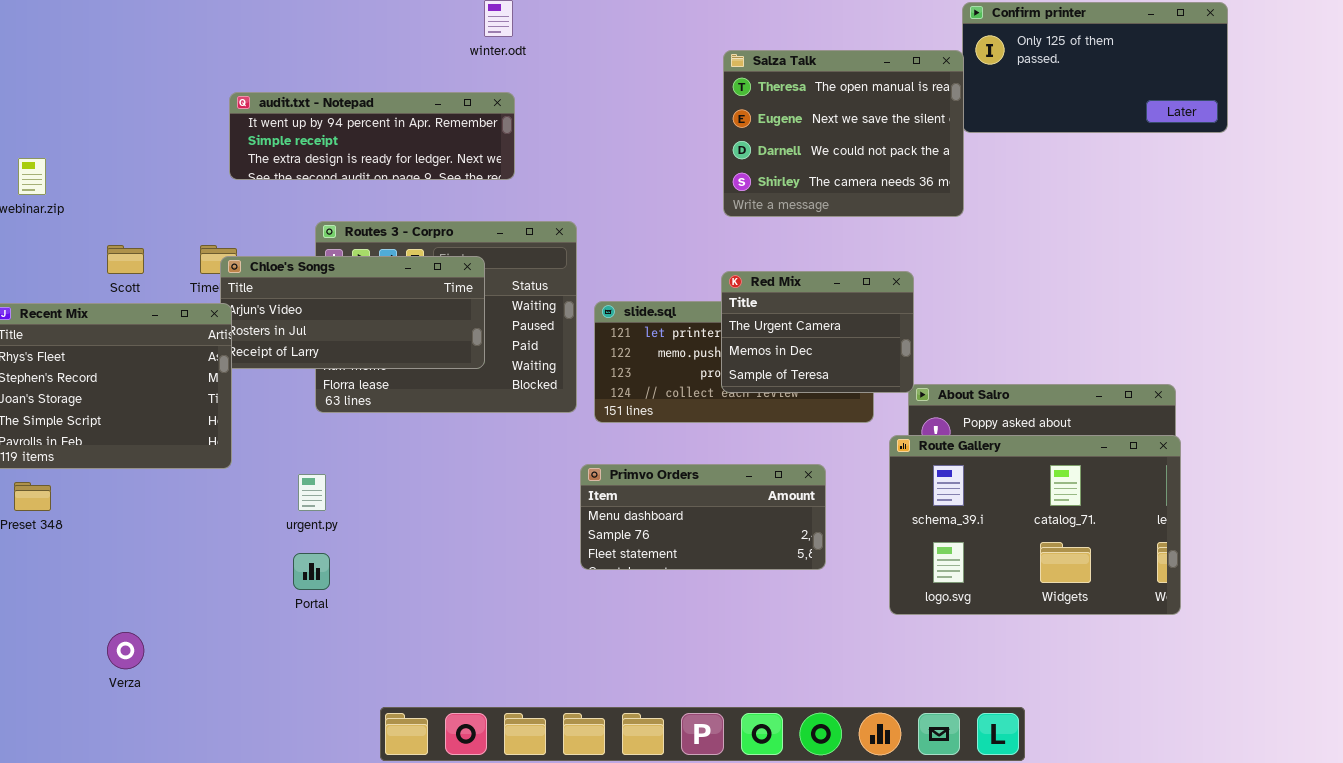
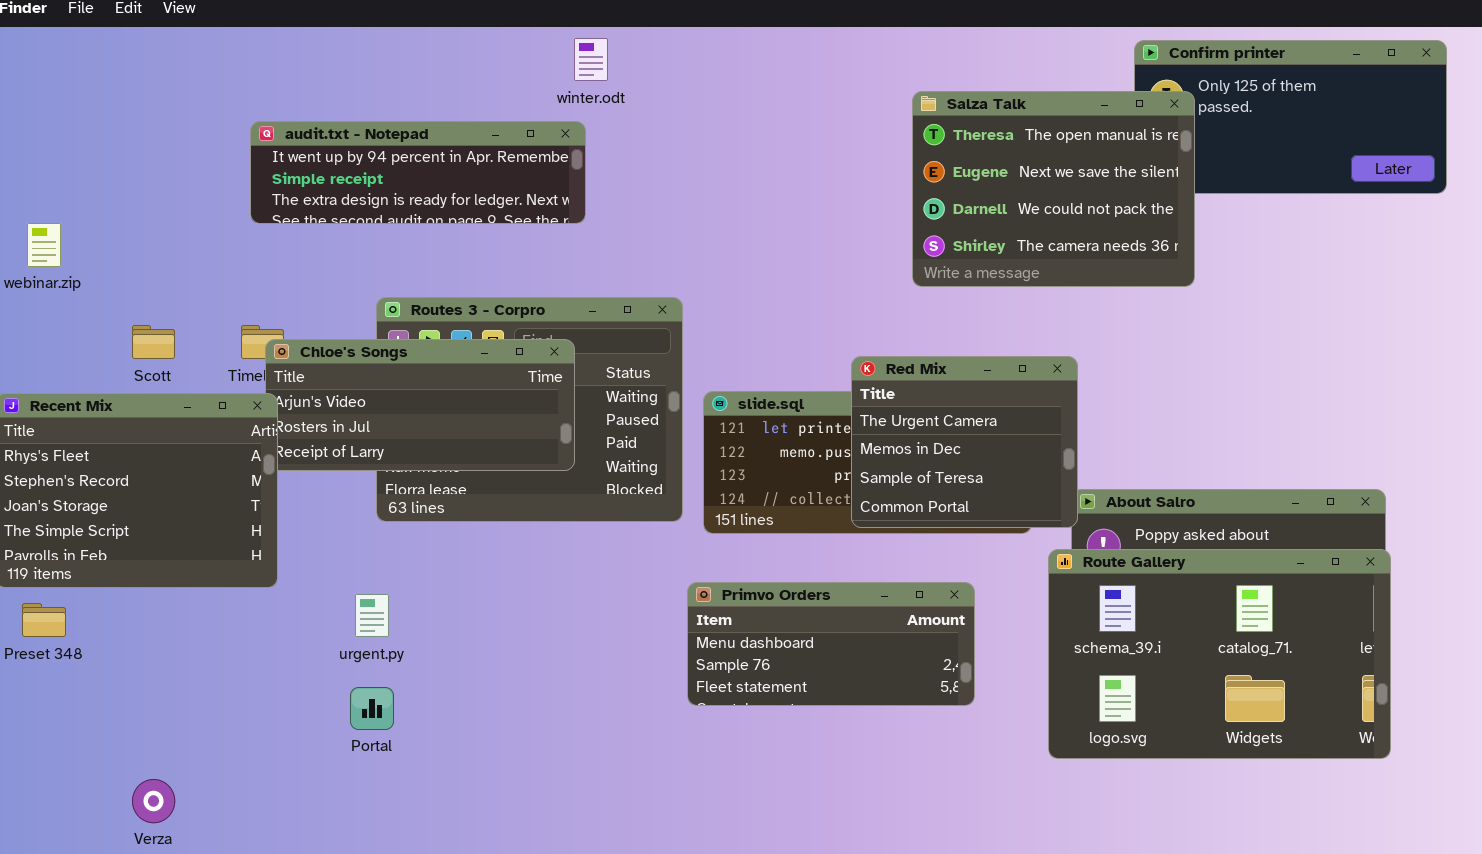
Salza Talk: [723,50,964,217] -> [912,91,1195,287], moved
audit.txt - Notepad: [229,92,515,180] -> [250,121,586,224], moved
Red Mix: [721,271,914,393] -> [851,356,1078,528], resized

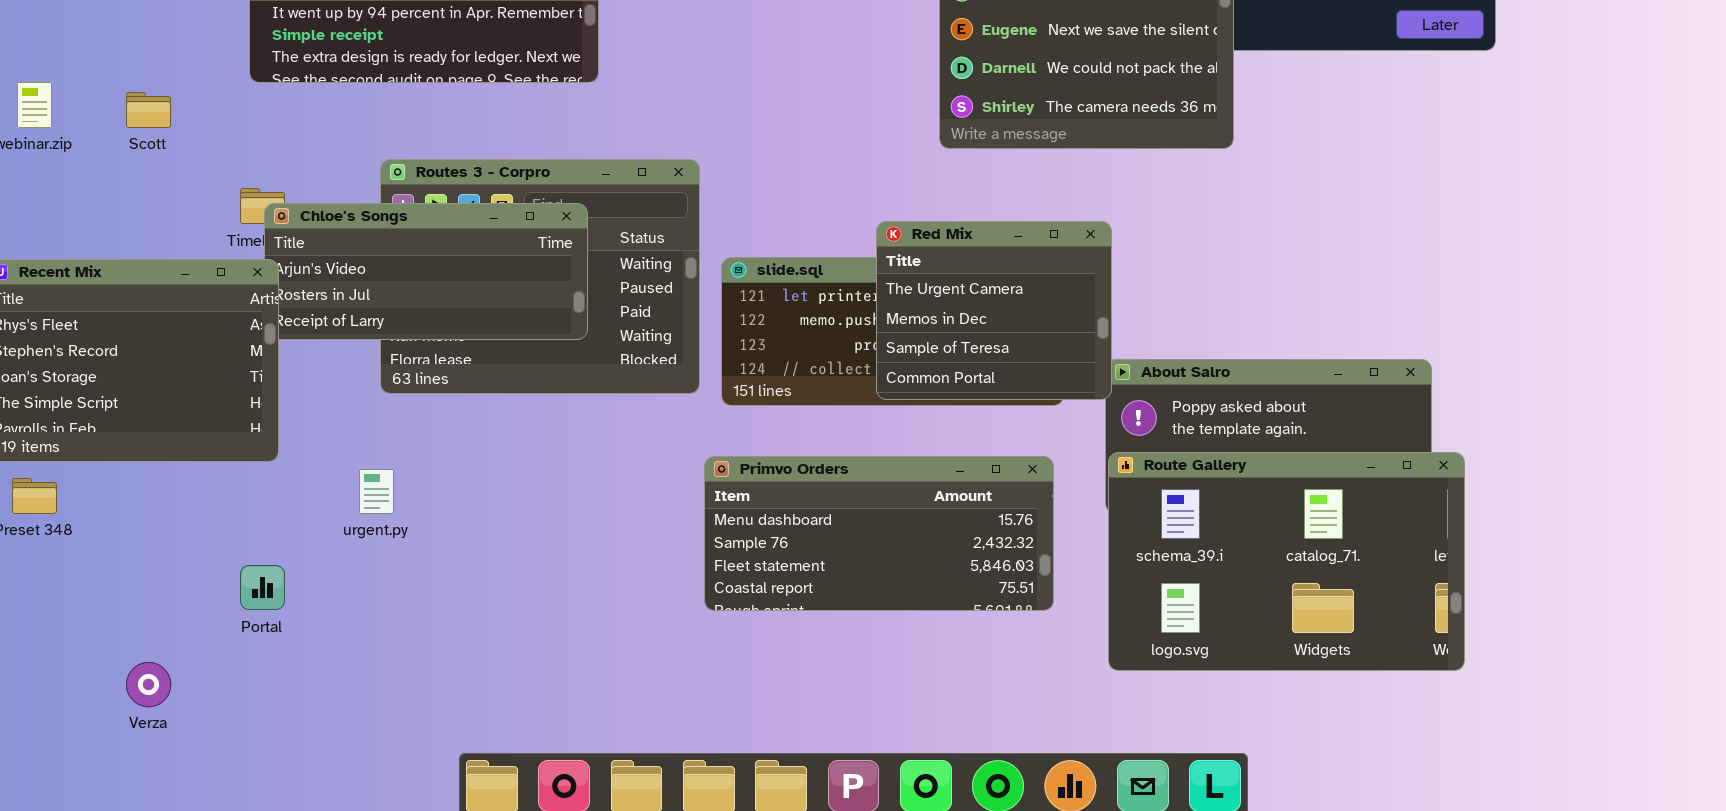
Scott: [132,325,175,359] -> [126,92,171,128], moved
Route Gallery: [1048,549,1391,759] -> [1108,452,1465,671], moved
Primvo Orders: [687,582,975,706] -> [704,456,1054,611], resized
Portal: [350,687,394,730] -> [240,565,285,610], moved

